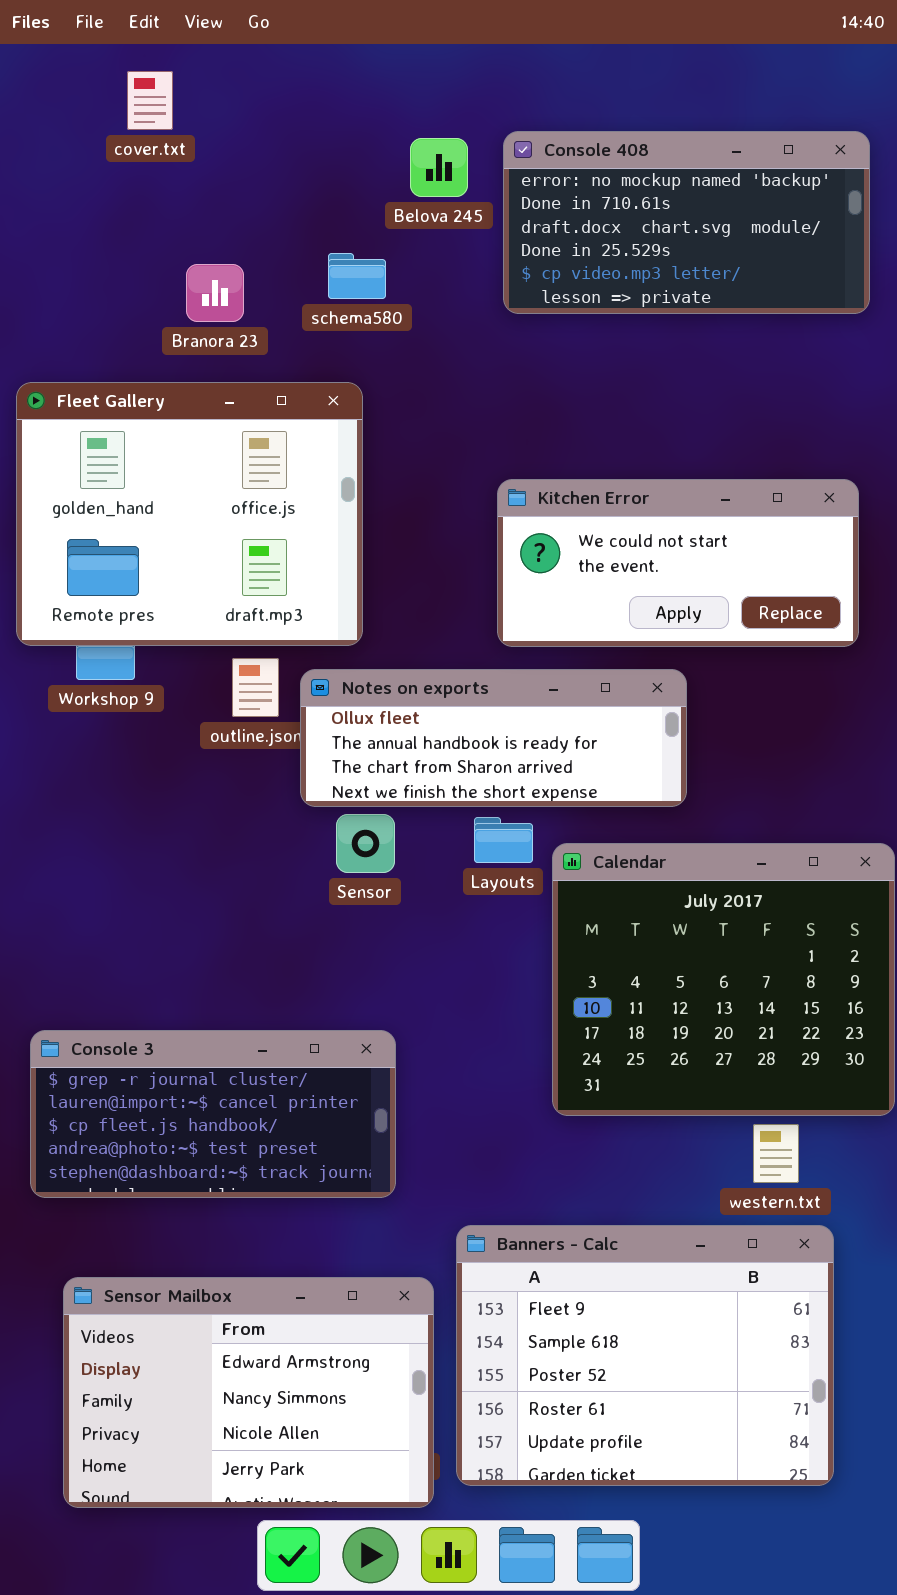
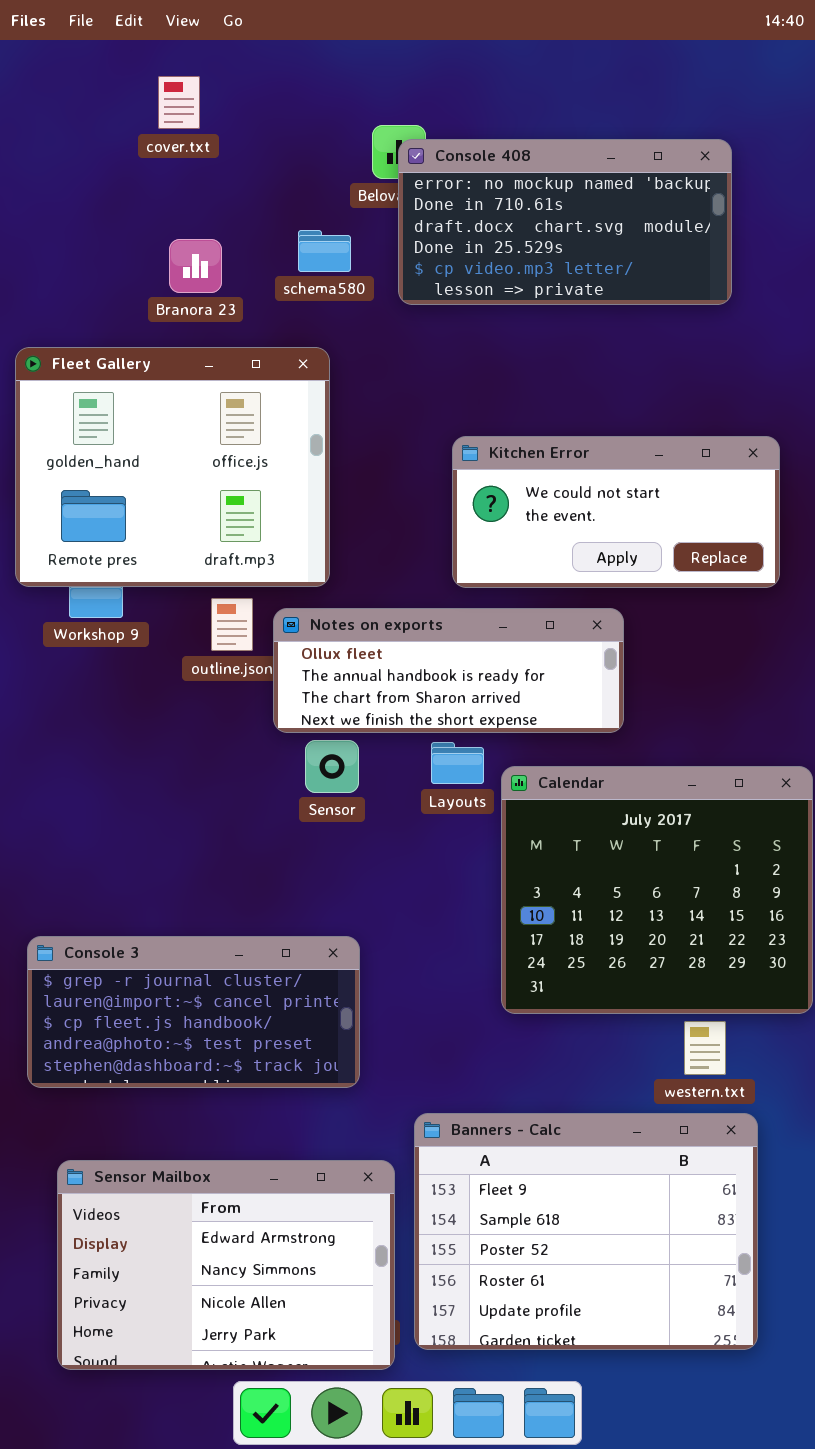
cover.txt: [127,71,173,130] -> [158,76,200,129], moved
Console 408: [503,131,870,314] -> [398,139,732,305], moved

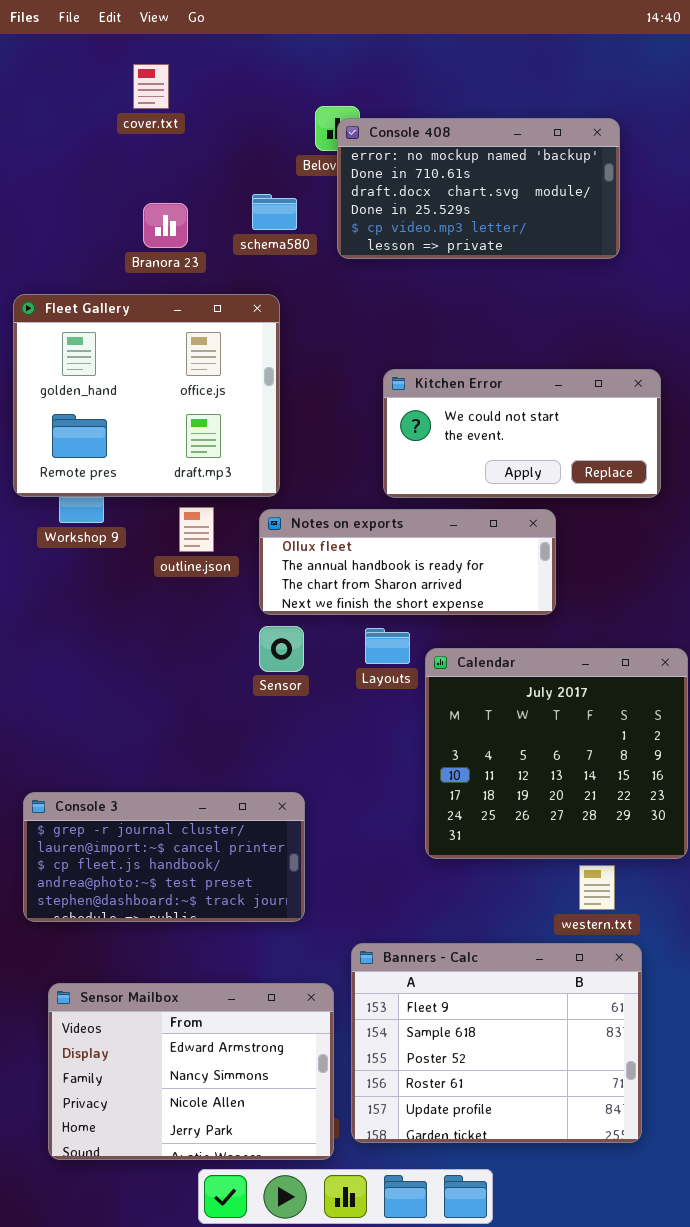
Notes on exports: [273,608,624,733] -> [259,509,556,615], moved

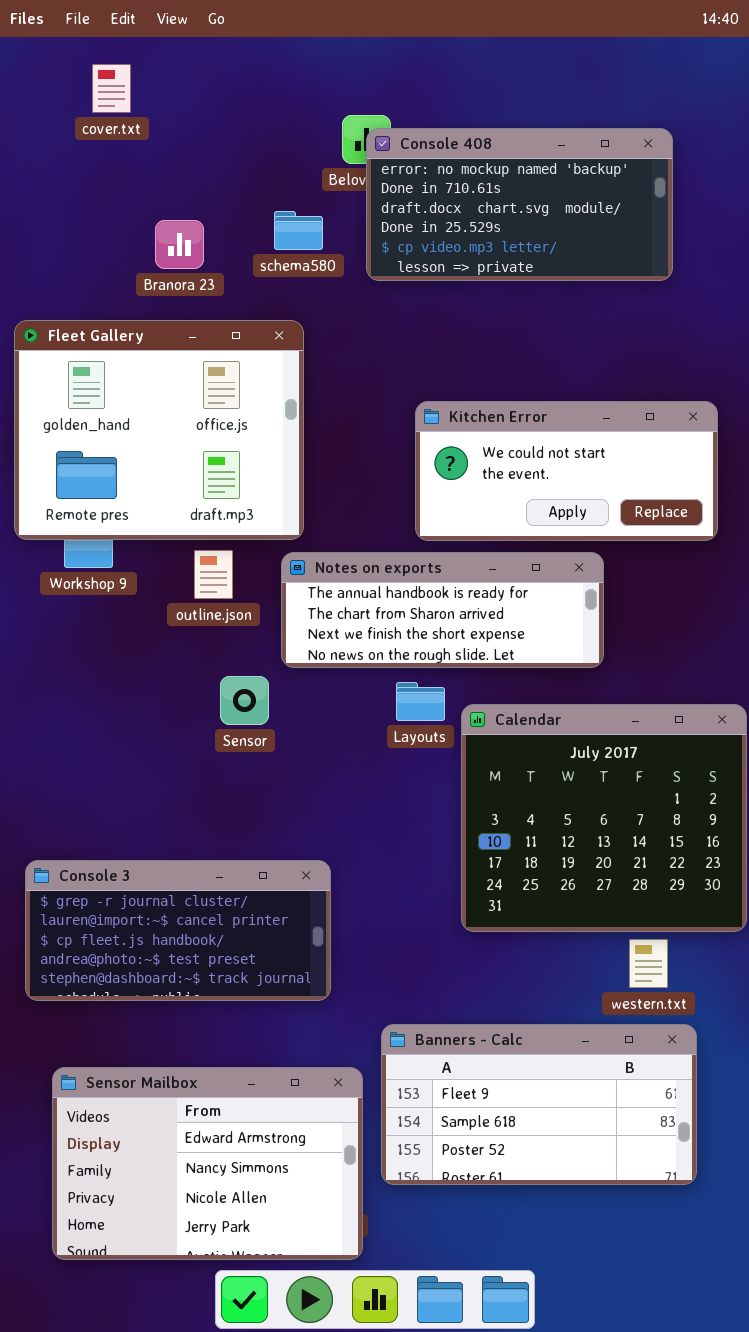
cover.txt: [133,64,169,109] -> [92,64,131,113], moved
Notes on exports: [259,509,556,615] -> [281,552,604,668], scrolled down 1 row
Sensor: [259,626,304,672] -> [220,676,269,725], moved
Banners - Calc: [351,943,642,1143] -> [381,1024,697,1185], resized

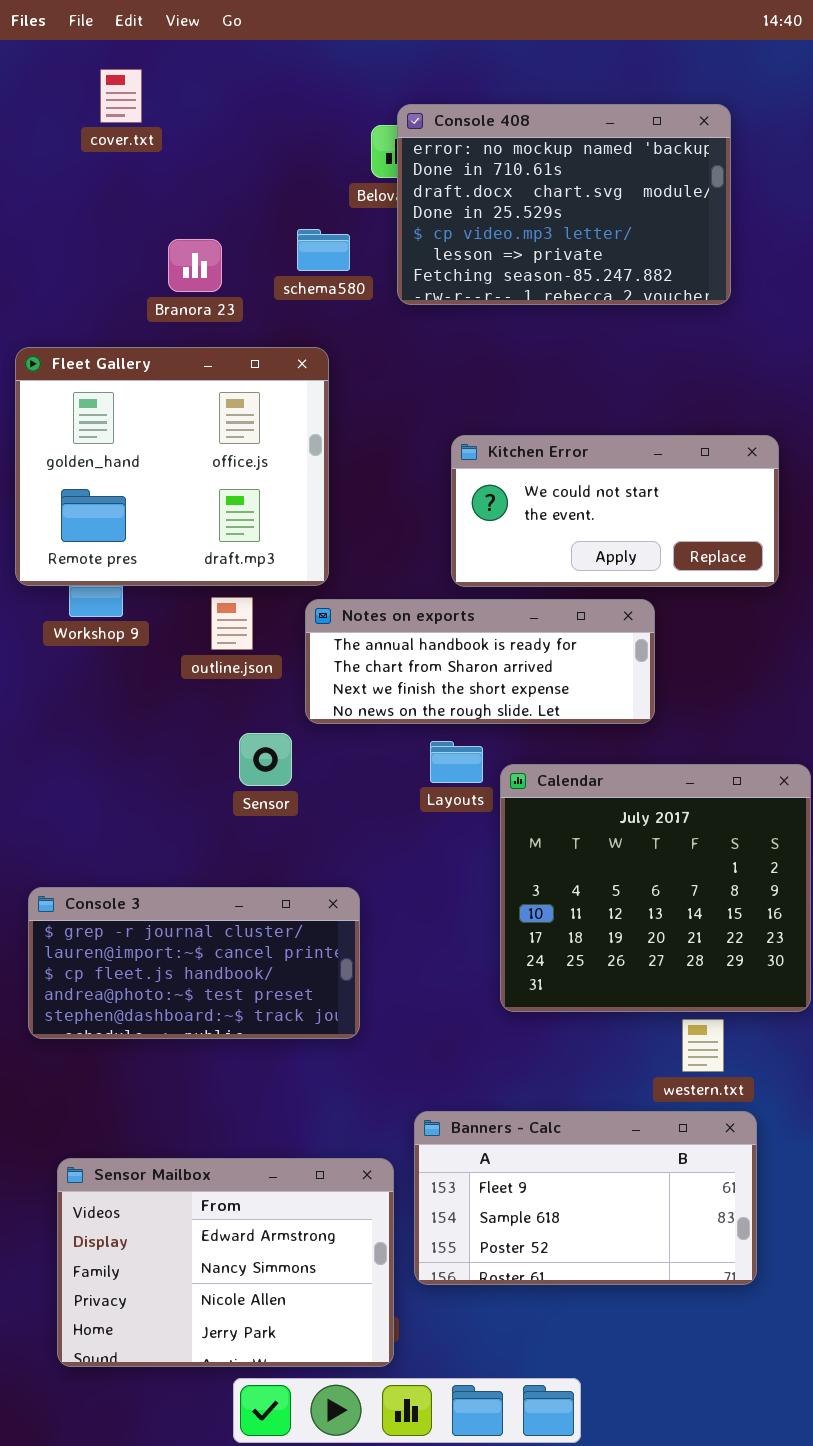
Console 408: [366,128,673,281] -> [397,104,731,305], resized
Console 3: [25,860,331,1001] -> [28,887,360,1039], moved

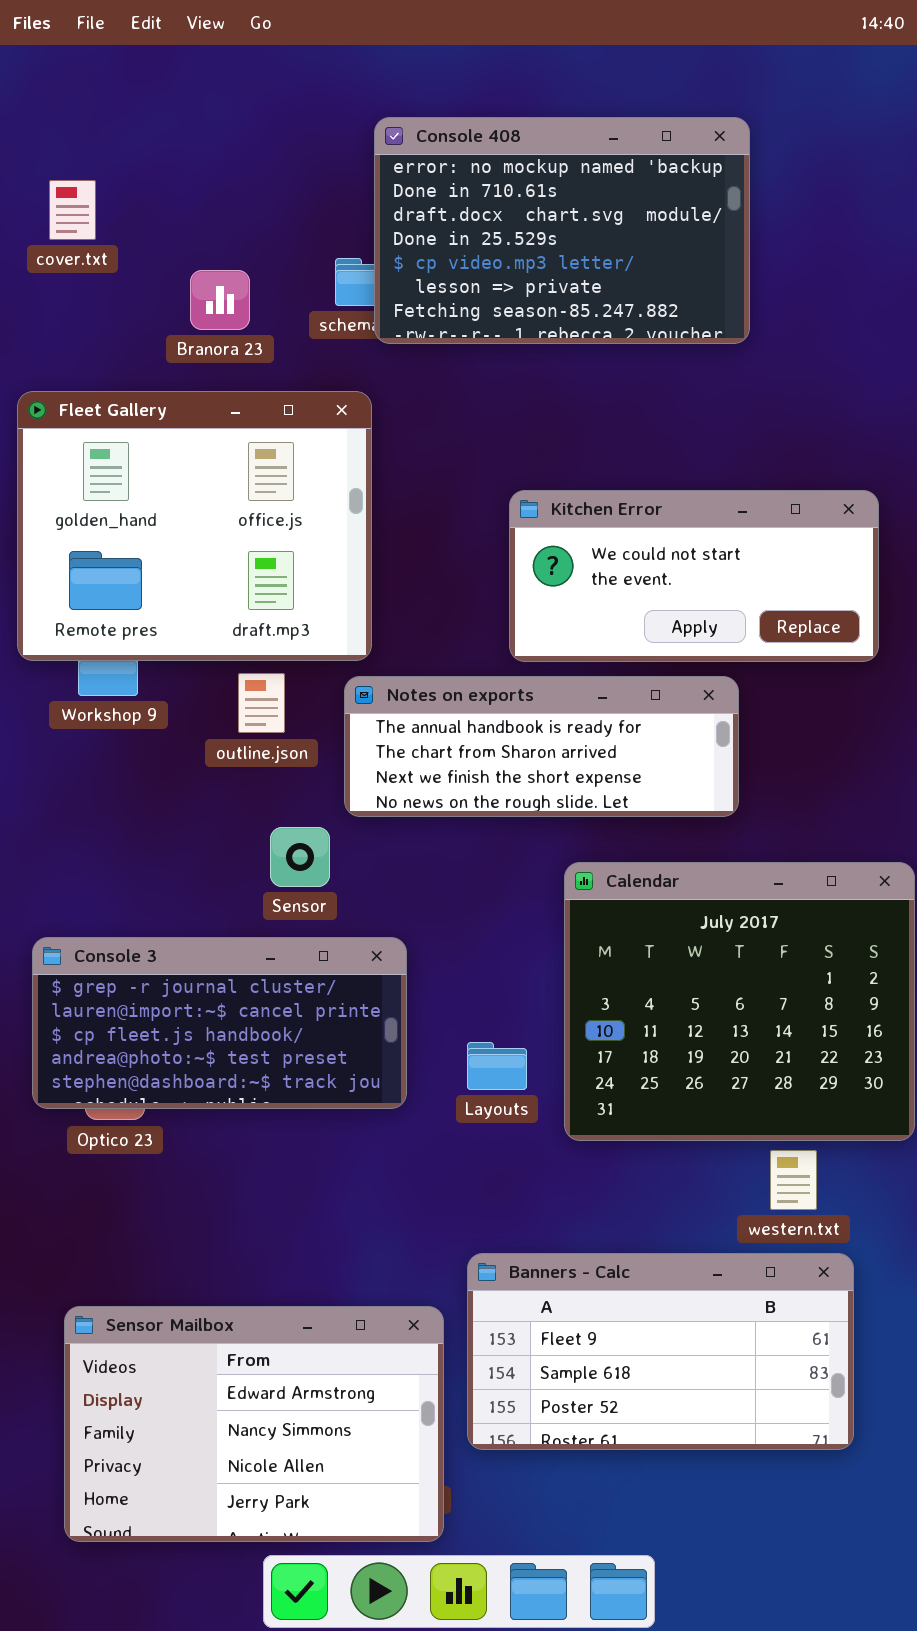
cover.txt: [100,69,142,123] -> [49,180,96,240], moved
Console 408: [397,104,731,305] -> [374,117,750,344], moved
Layouts: [430,741,483,783] -> [467,1042,527,1090], moved
Console 3: [28,887,360,1039] -> [32,937,407,1109], moved

